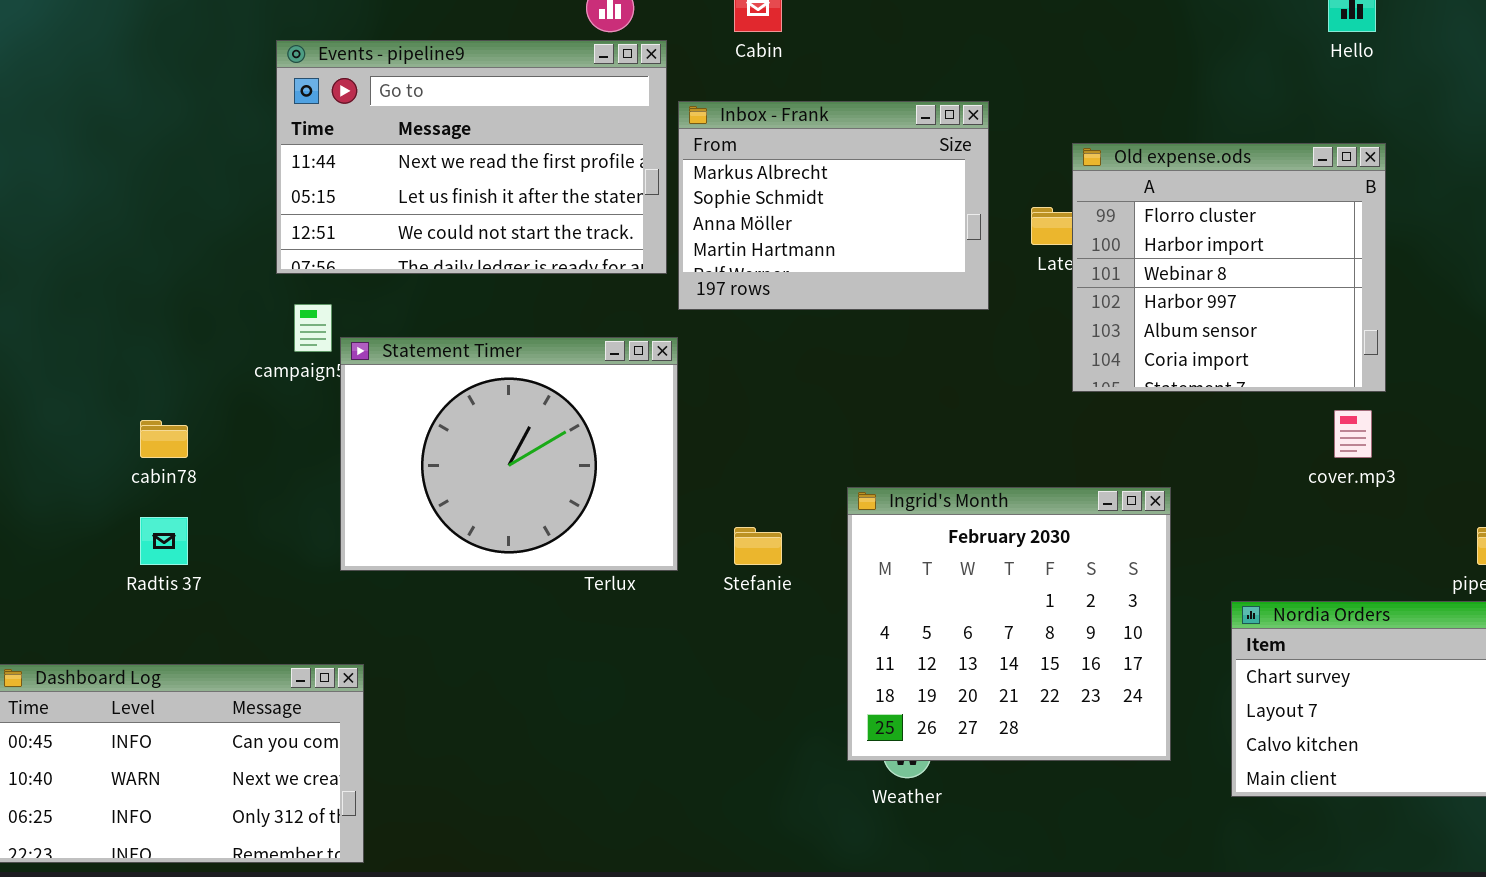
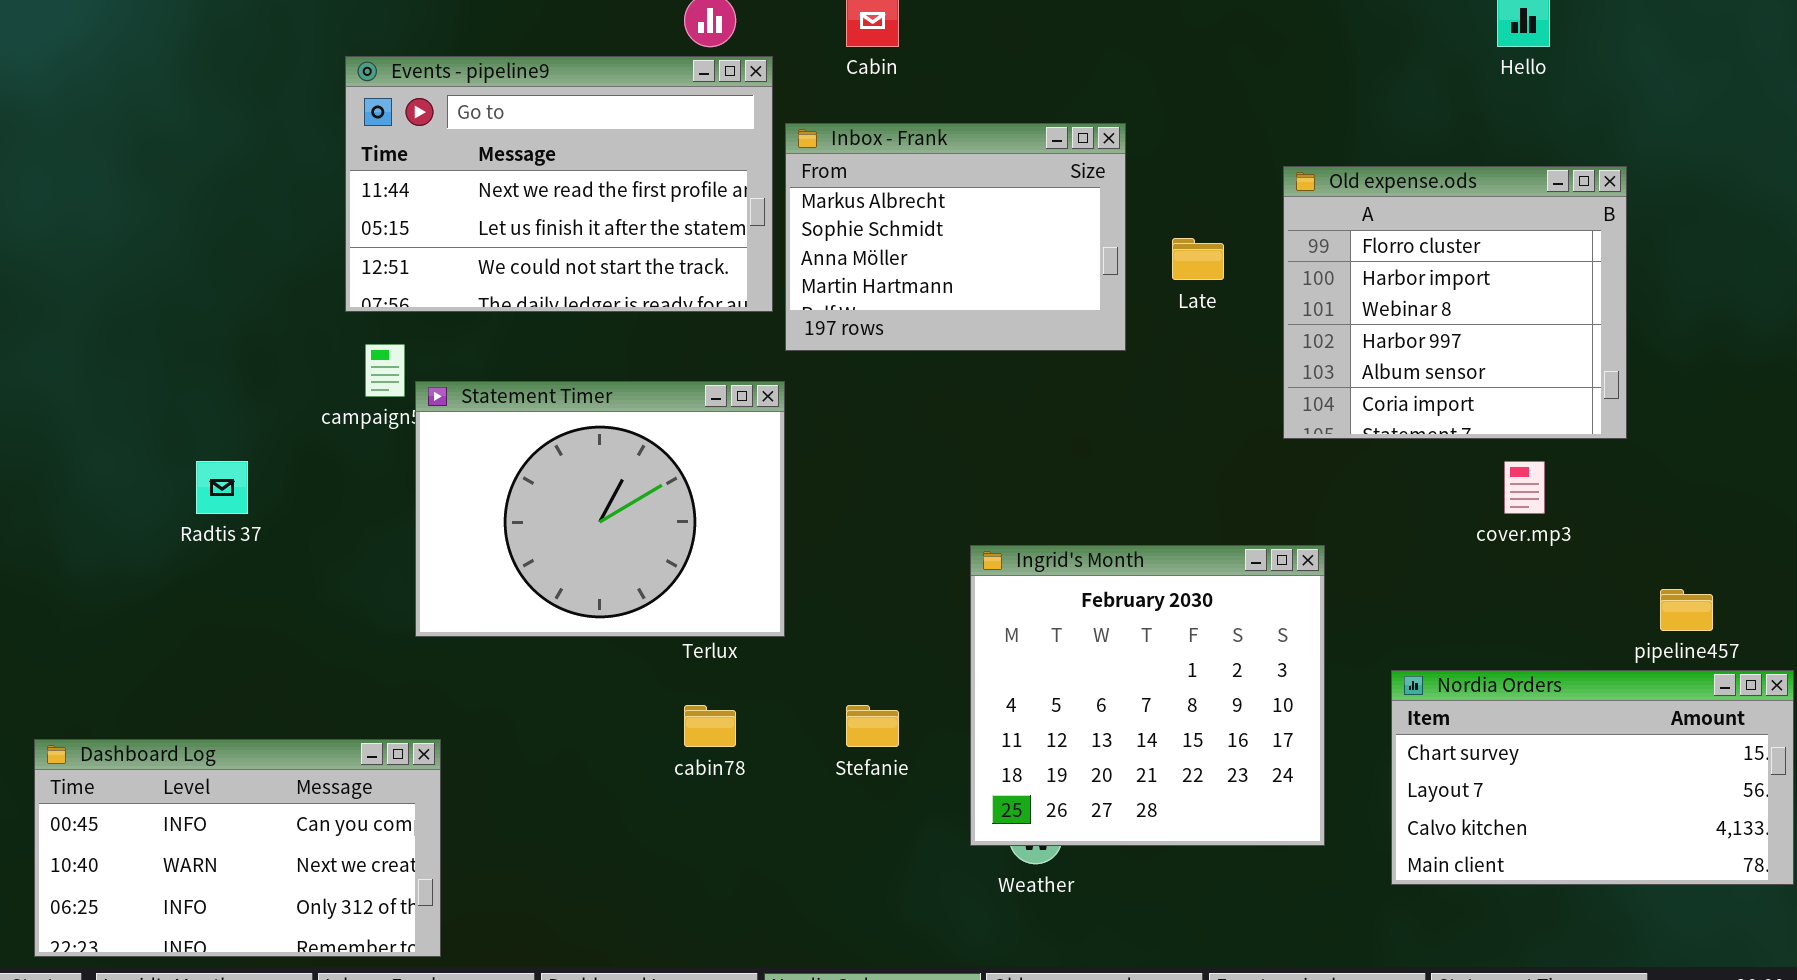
Old expense.ods: [1072,143,1386,392] -> [1283,166,1627,439], moved
cabin78: [140,420,188,458] -> [684,705,736,747], moved
Radtis 37: [140,517,188,565] -> [196,461,248,514], moved
Stefanie: [734,527,782,565] -> [846,705,899,747], moved

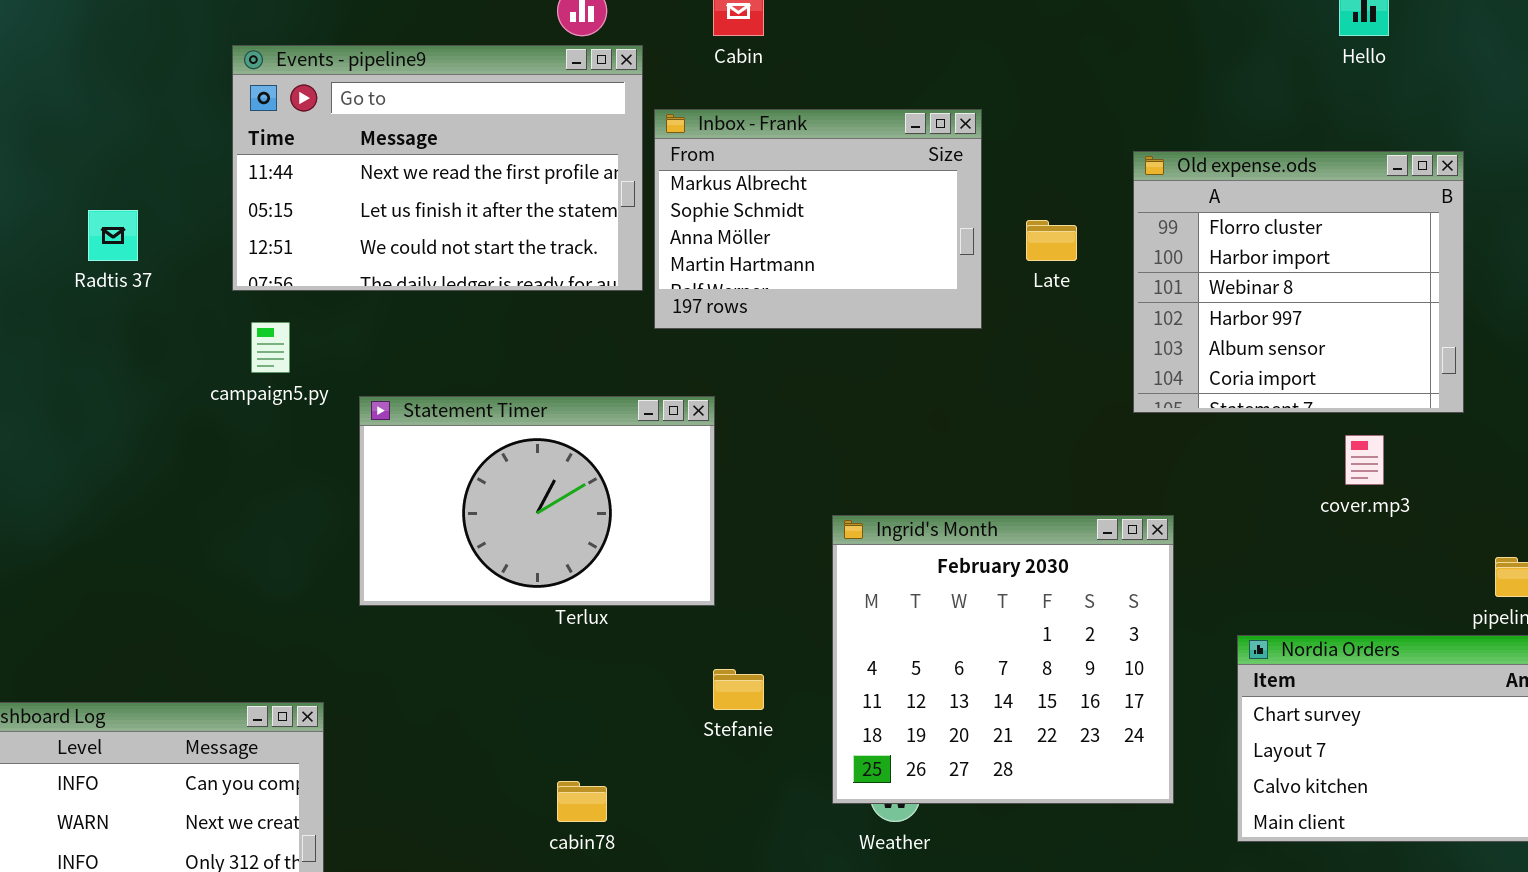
Statement Timer: [415,381,785,637] -> [359,396,715,606], moved, resized
Radtis 37: [196,461,248,514] -> [88,210,138,261], moved
cabin78: [684,705,736,747] -> [557,781,607,822], moved

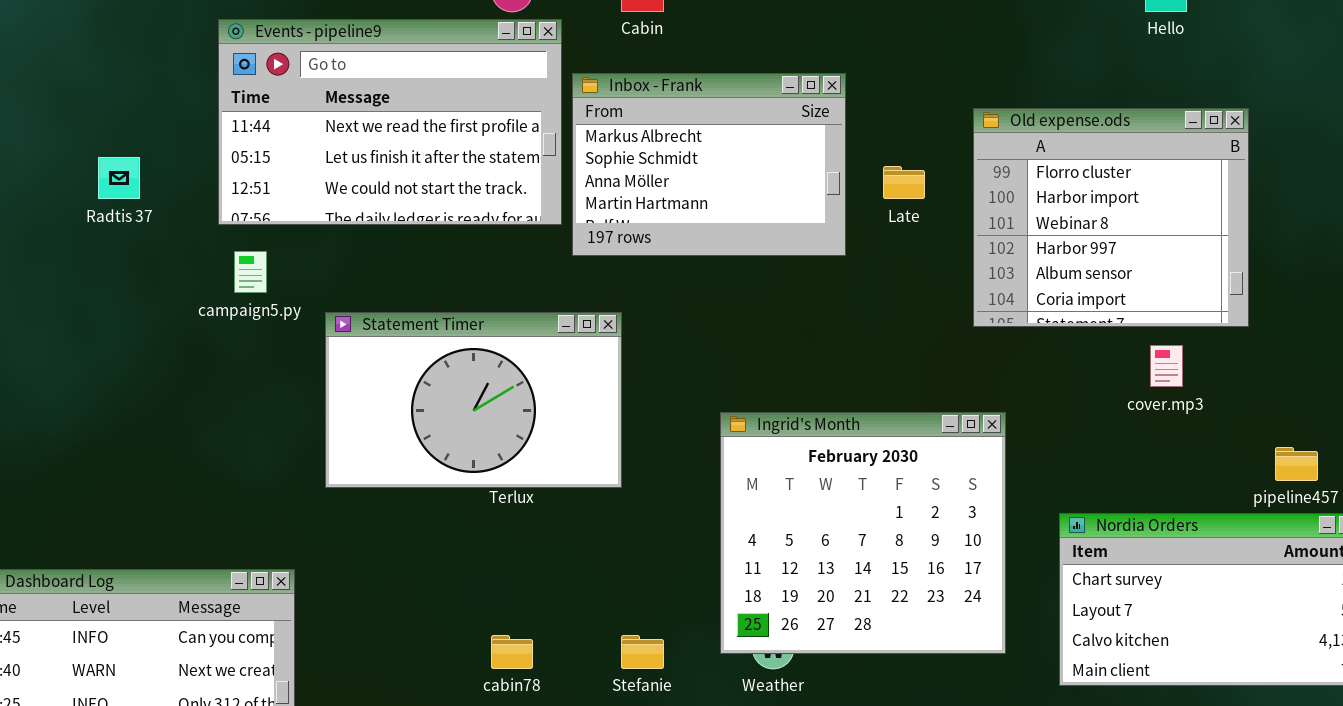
Stefanie: [713,669,764,710] -> [621,635,664,669], moved

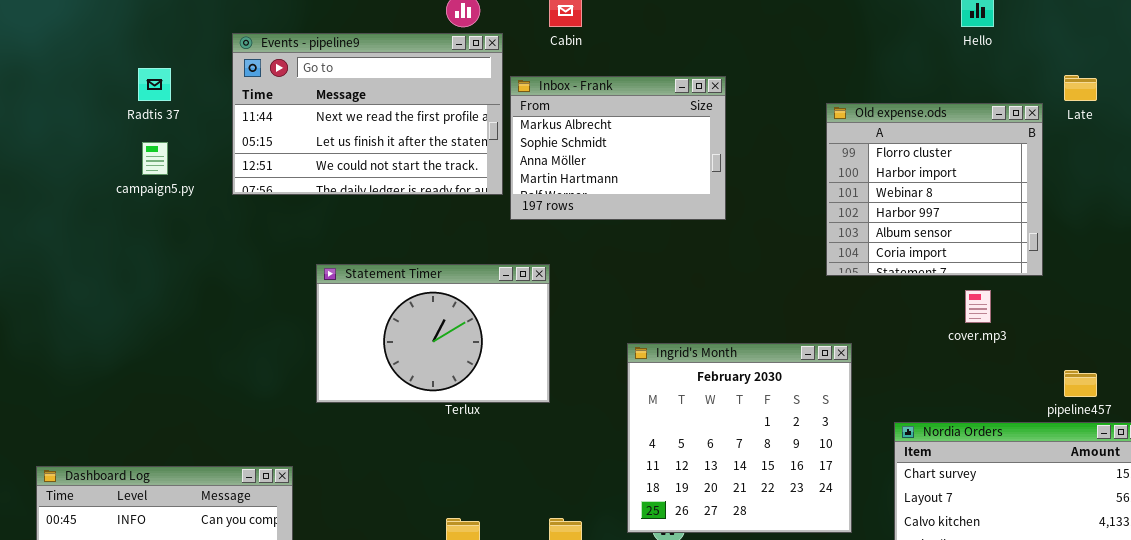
Radtis 37: [98,157,140,199] -> [138,68,171,101], moved
Late: [883,166,925,199] -> [1064,75,1097,101], moved
campaign5.py: [234,251,267,293] -> [142,142,168,175], moved

